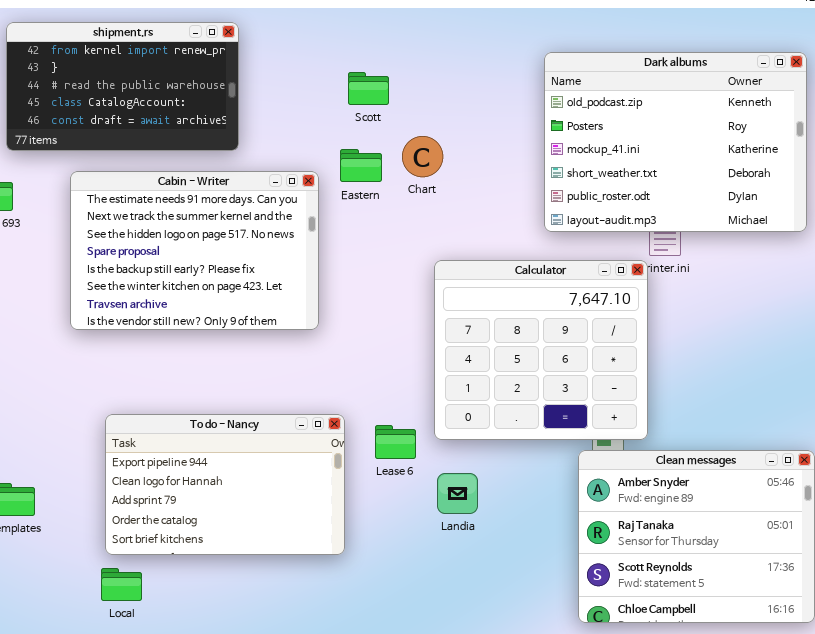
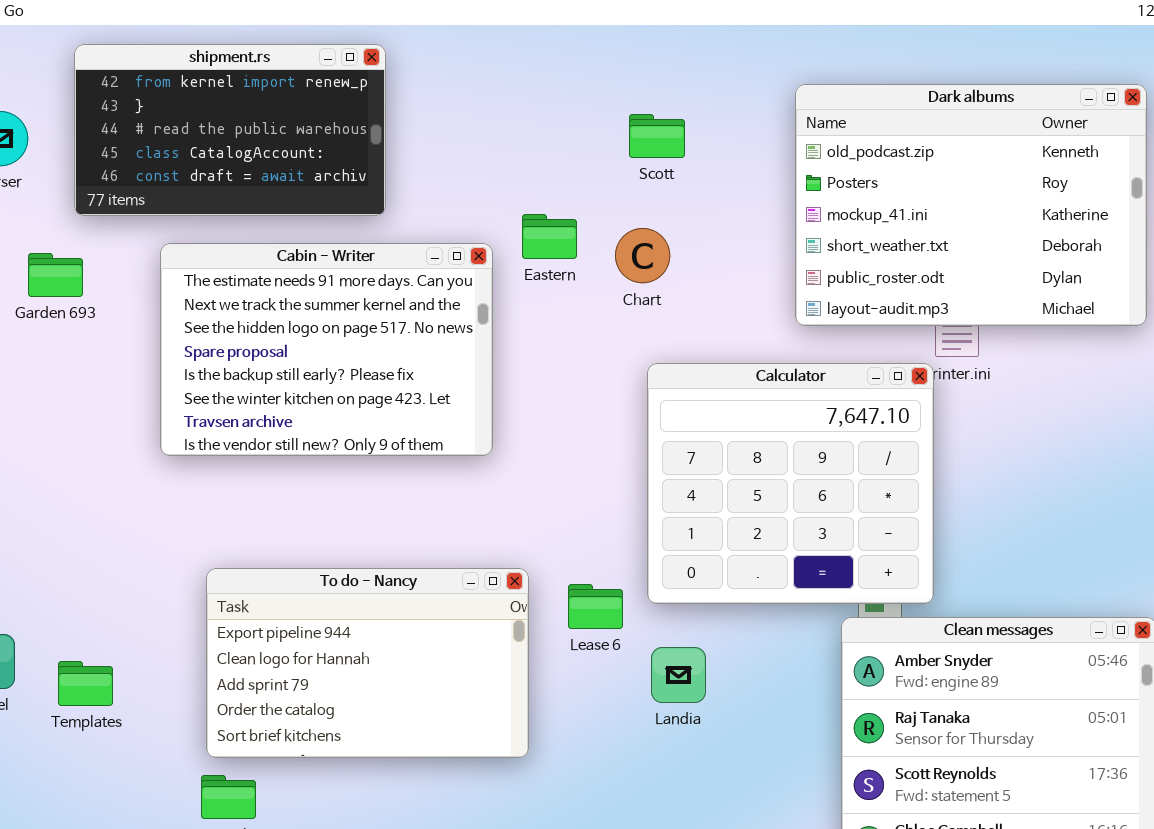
Scott: [348,72,389,105] -> [629,114,685,158], moved
Chart: [402,136,443,177] -> [615,228,670,283], moved

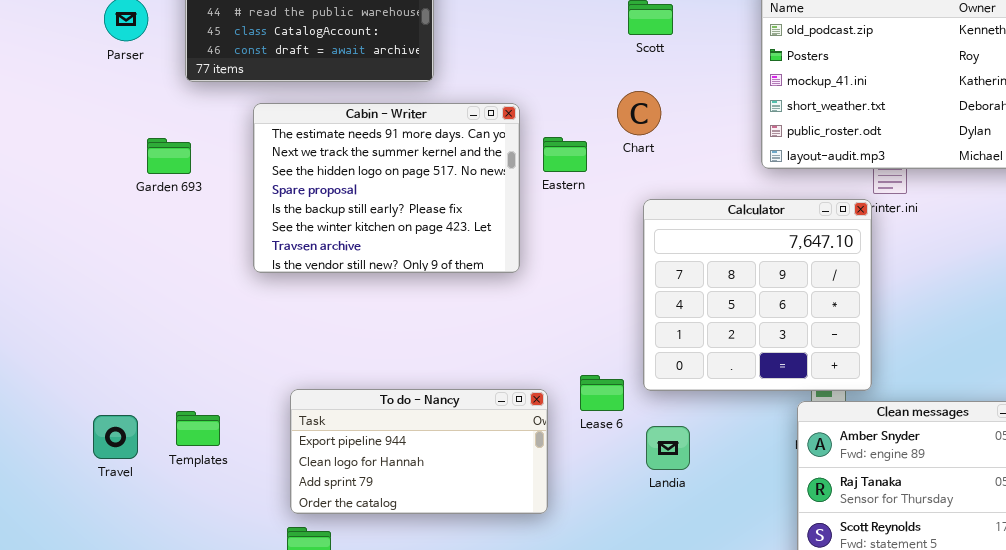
Eastern: [522,214,577,259] -> [543,137,587,172], moved
Garden 693: [28,253,83,297] -> [147,138,191,174], moved
To do - Nancy: [206,568,529,758] -> [290,389,548,514], resized
Templates: [58,661,113,706] -> [176,411,220,446], moved

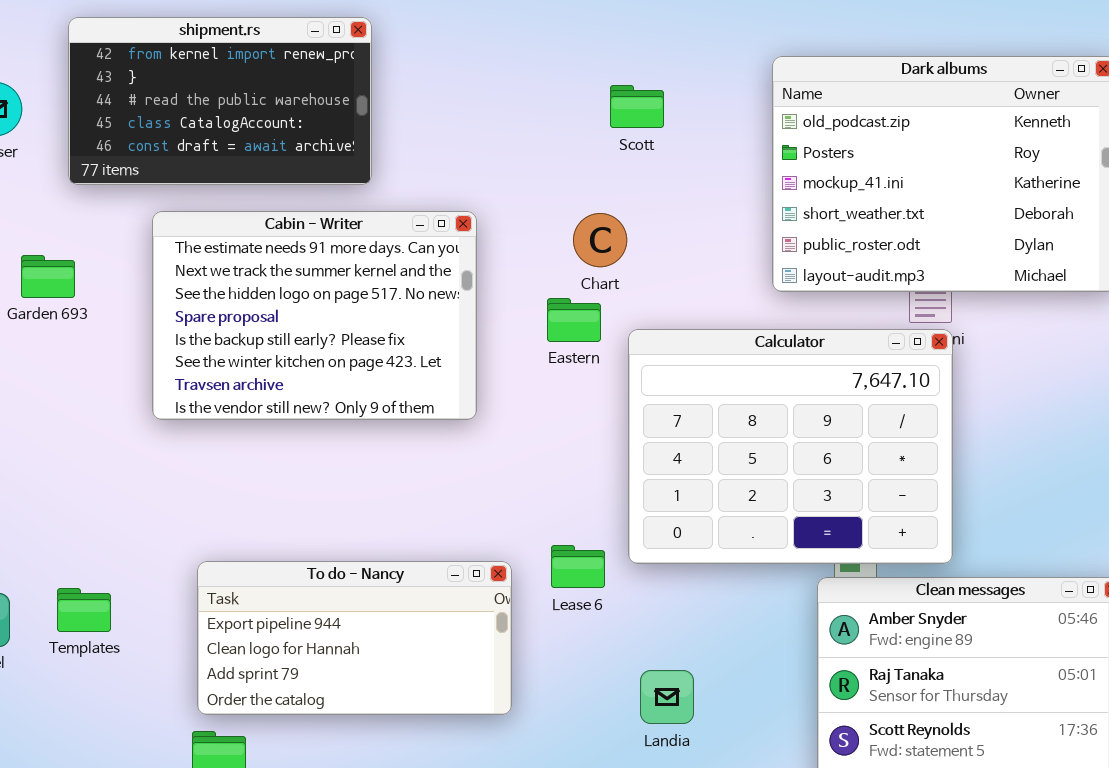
Chart: [617,91,661,135] -> [573,213,627,267], moved
Eastern: [543,137,587,172] -> [547,298,601,342], moved
Calculator: [643,199,872,391] -> [628,329,953,564], resized
Landia: [646,426,690,470] -> [640,670,694,724], moved

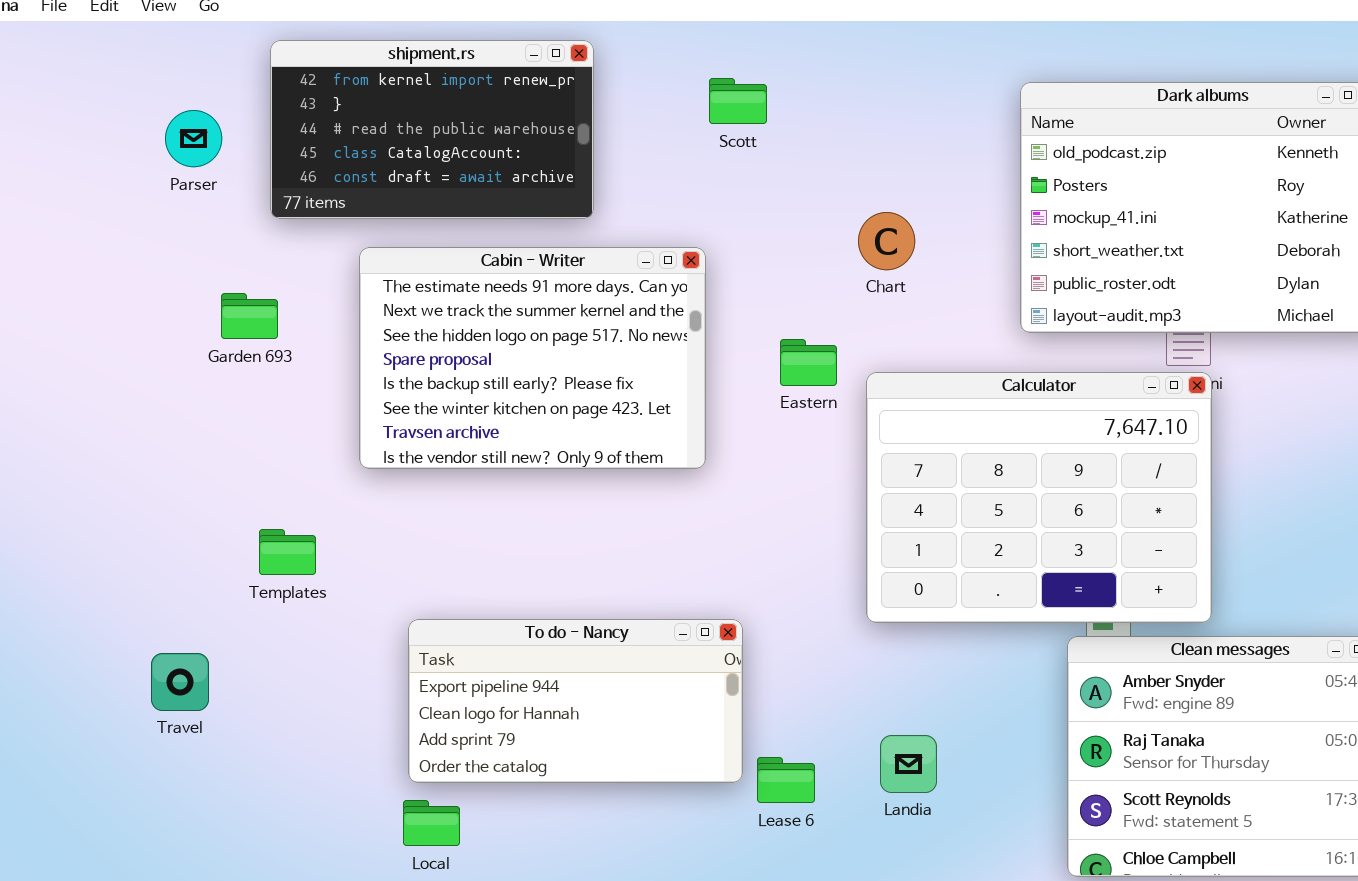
Scott: [610,85,664,128] -> [709,78,767,124], moved
Chart: [573,213,627,267] -> [858,212,915,270], moved
Lease 6: [551,545,605,588] -> [757,757,815,803], moved
Templates: [57,588,111,632] -> [259,529,316,575], moved

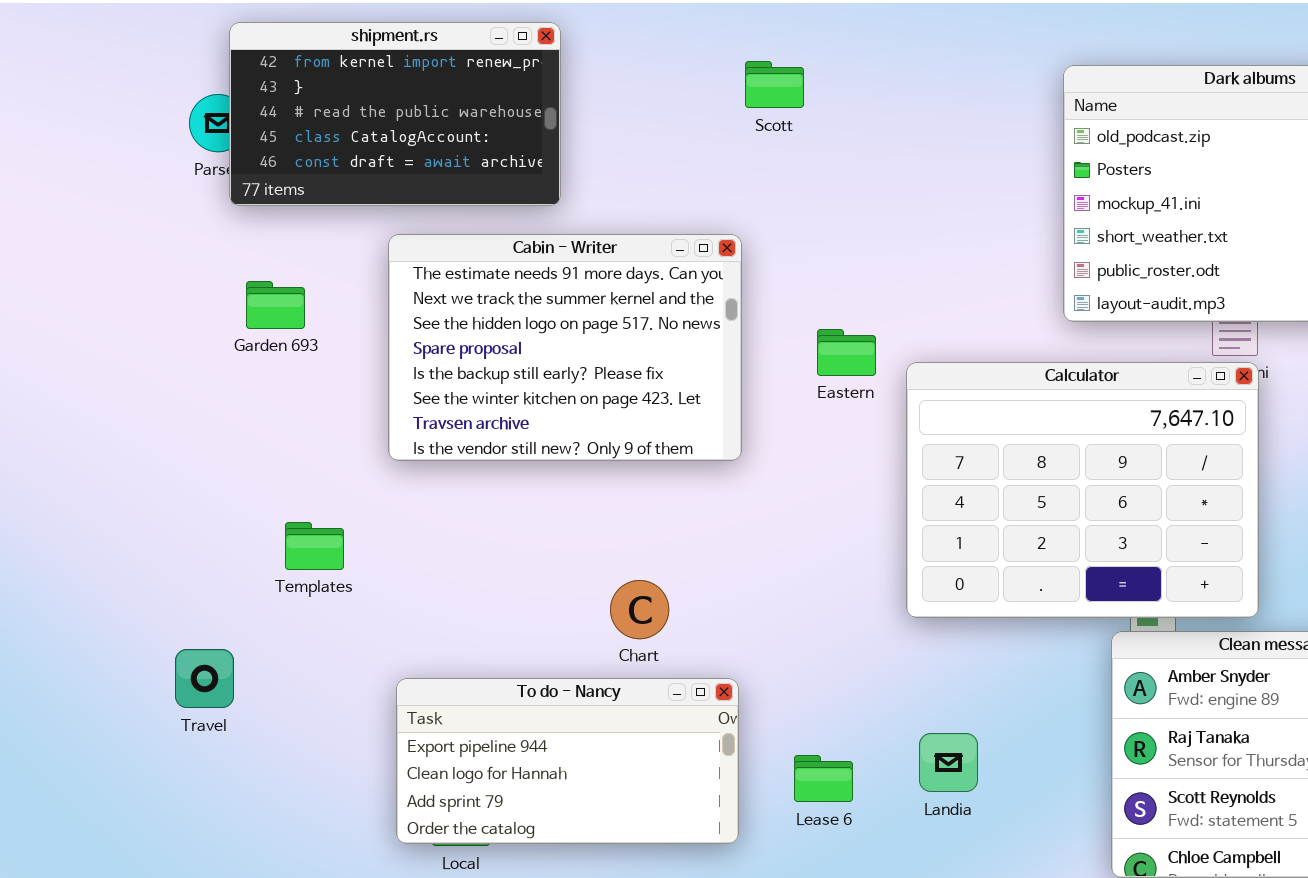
shipment.rs: [270,40,594,219] -> [229,22,561,206], moved
Chart: [858,212,915,270] -> [610,580,669,639], moved
To do - Nancy: [408,619,743,783] -> [396,678,739,844], moved

